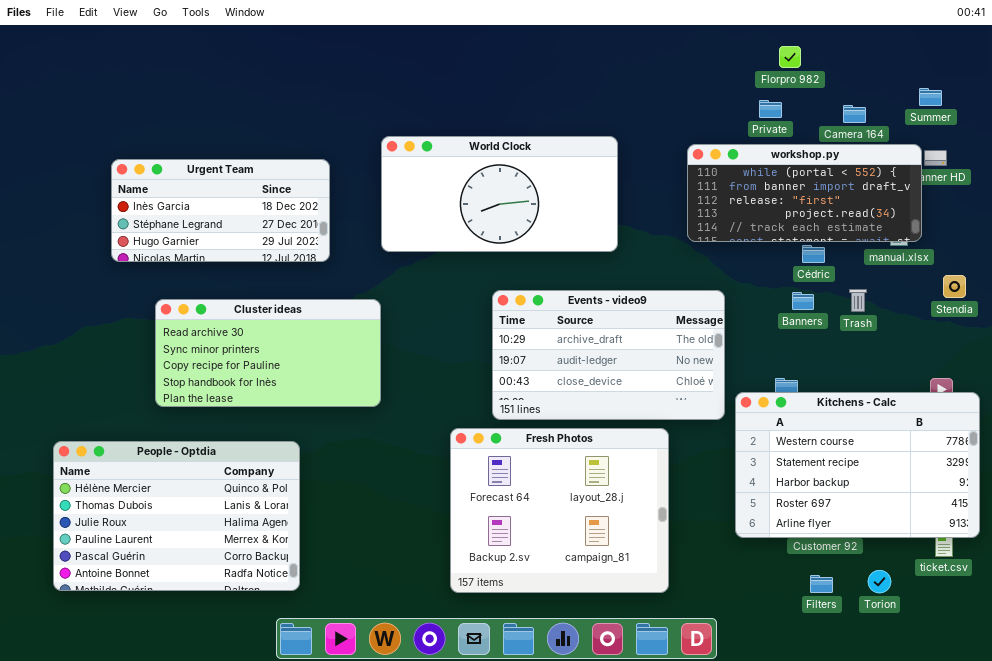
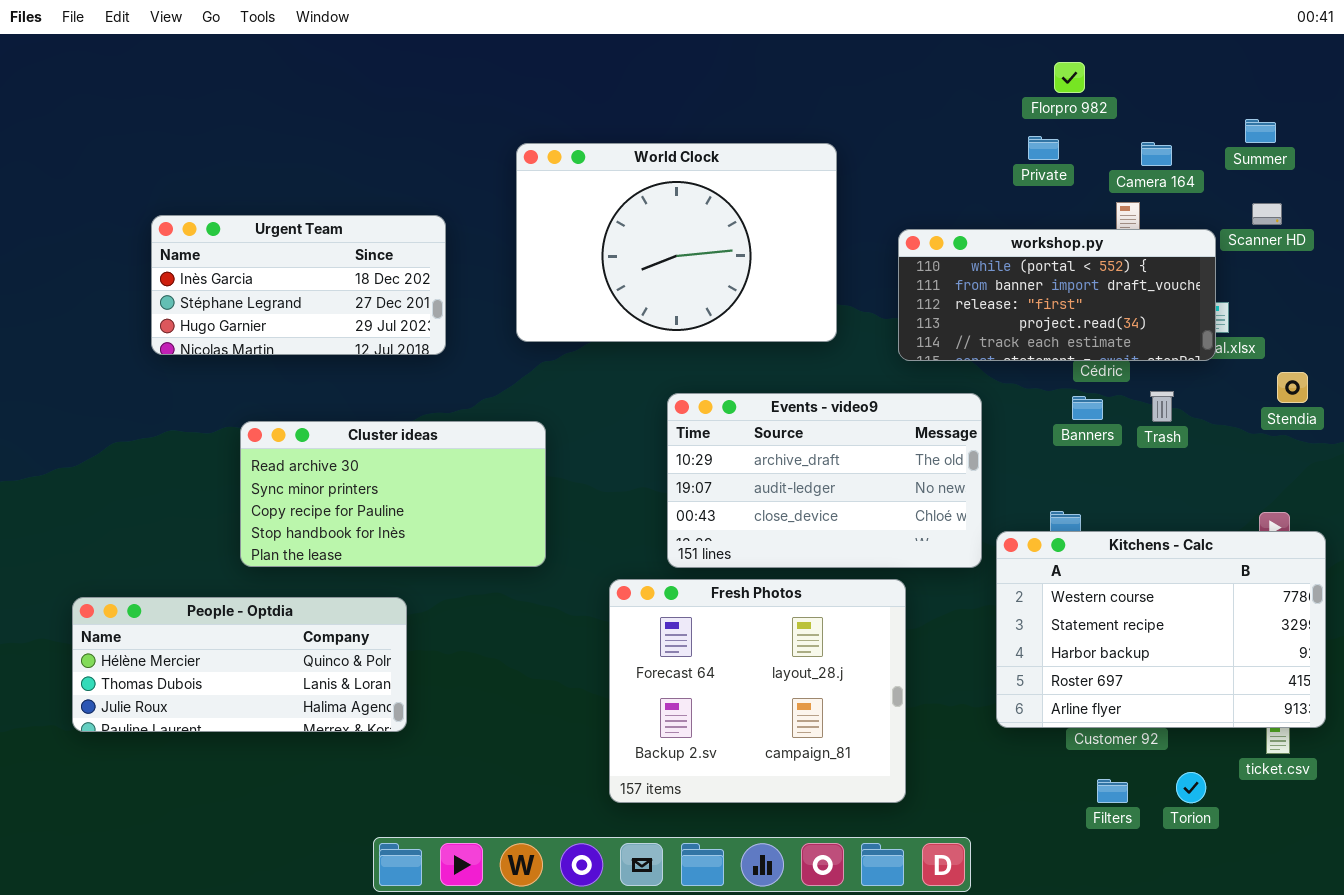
World Clock: [381,136,618,252] -> [516,143,837,342], resized
workshop.py: [687,144,922,242] -> [898,229,1216,361], moved
Cluster ideas: [155,299,381,407] -> [240,421,546,567], moved
People - Optdia: [53,441,300,591] -> [72,597,407,732], resized

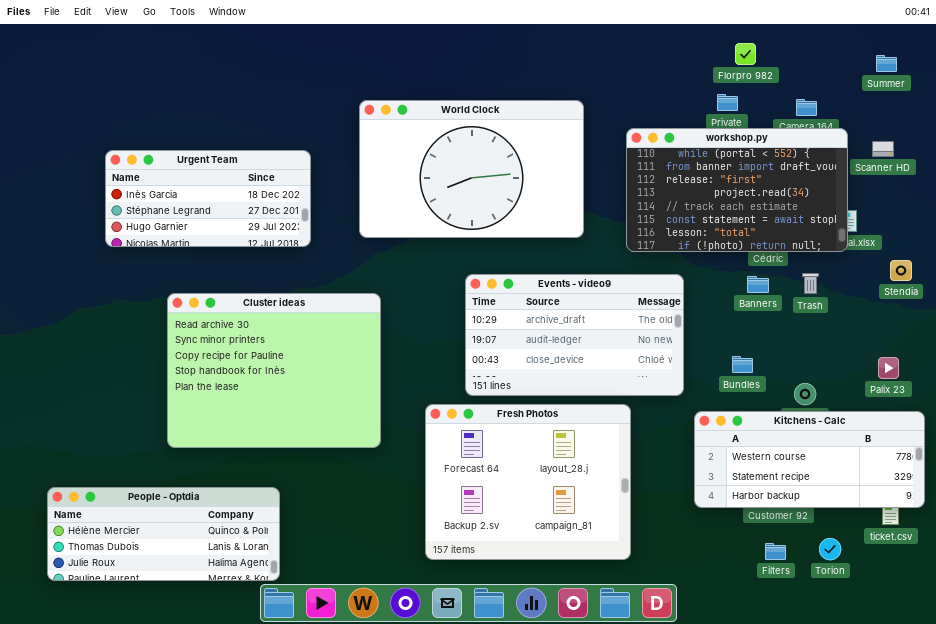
Summer: [1245,119,1276,143] -> [876,55,897,72], moved
workshop.py: [898,229,1216,361] -> [626,128,848,252], resized
Cluster ideas: [240,421,546,567] -> [167,293,381,448], resized
Kitchens - Calc: [996,531,1326,728] -> [694,411,925,508], resized
People - Optdia: [72,597,407,732] -> [47,487,280,581], moved

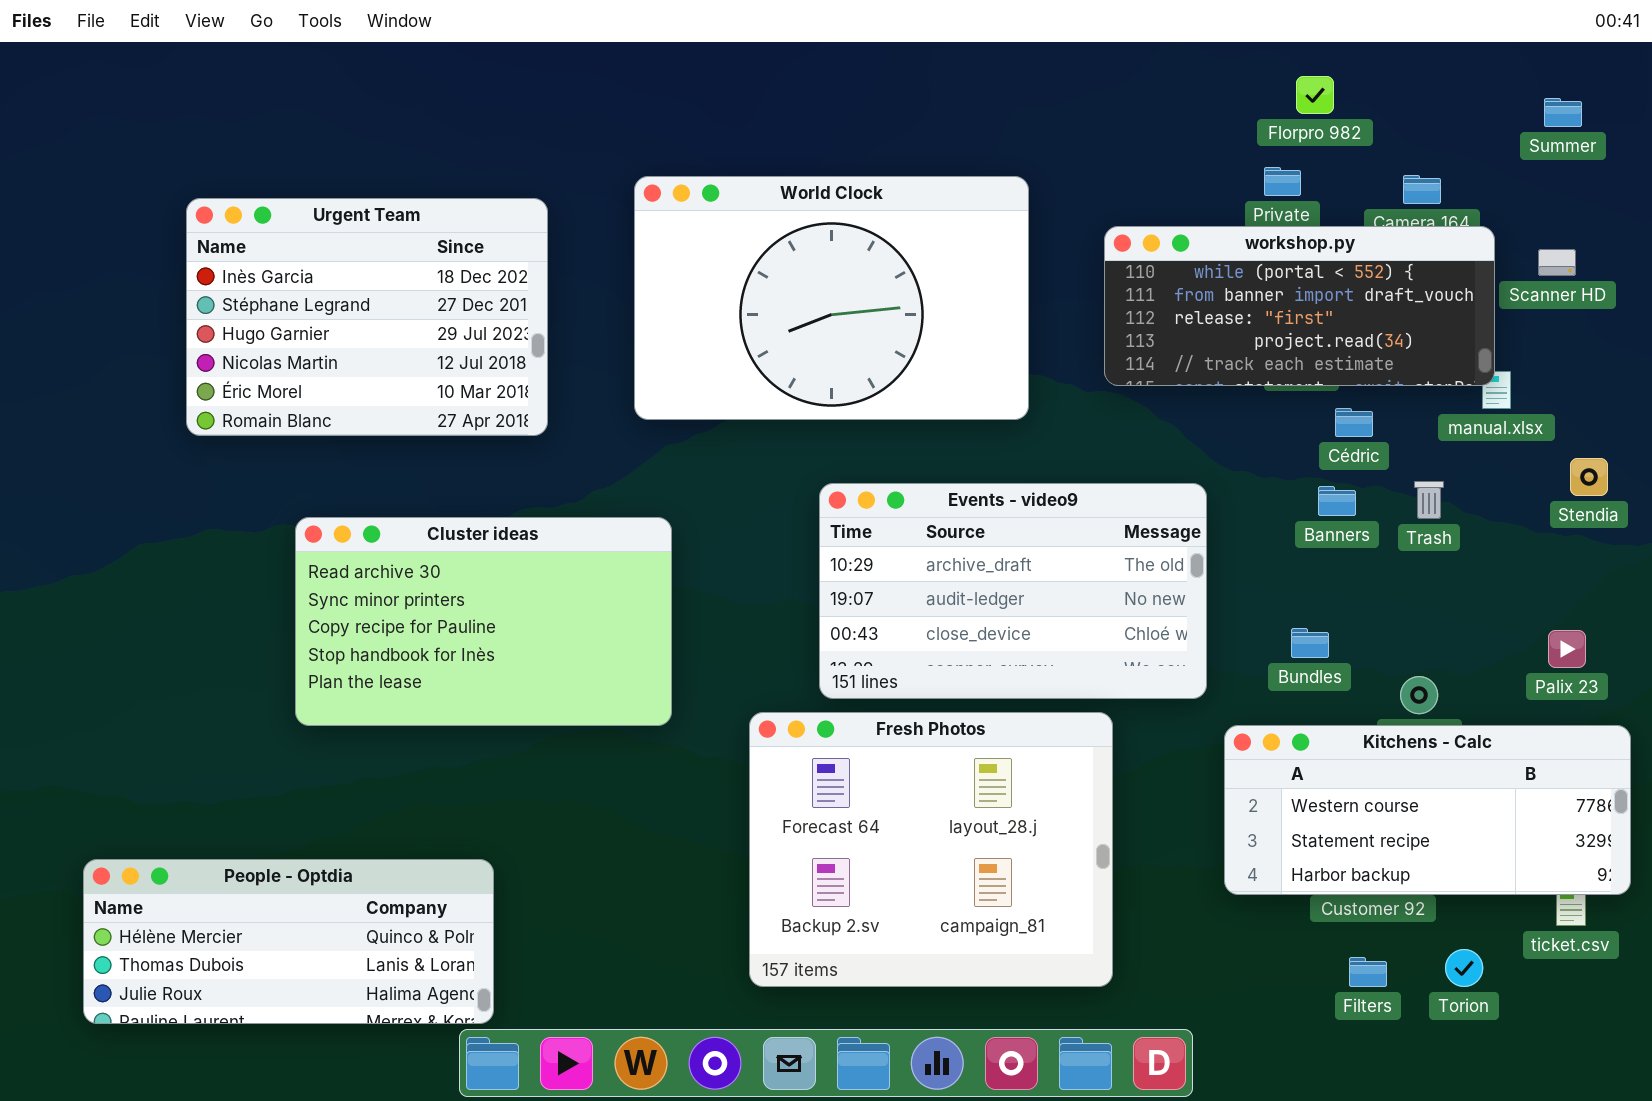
workshop.py: [626,128,848,252] -> [1104,226,1495,386], resized
Urgent Team: [105,150,311,247] -> [186,198,548,436], resized
Cluster ideas: [167,293,381,448] -> [295,517,672,726], resized

